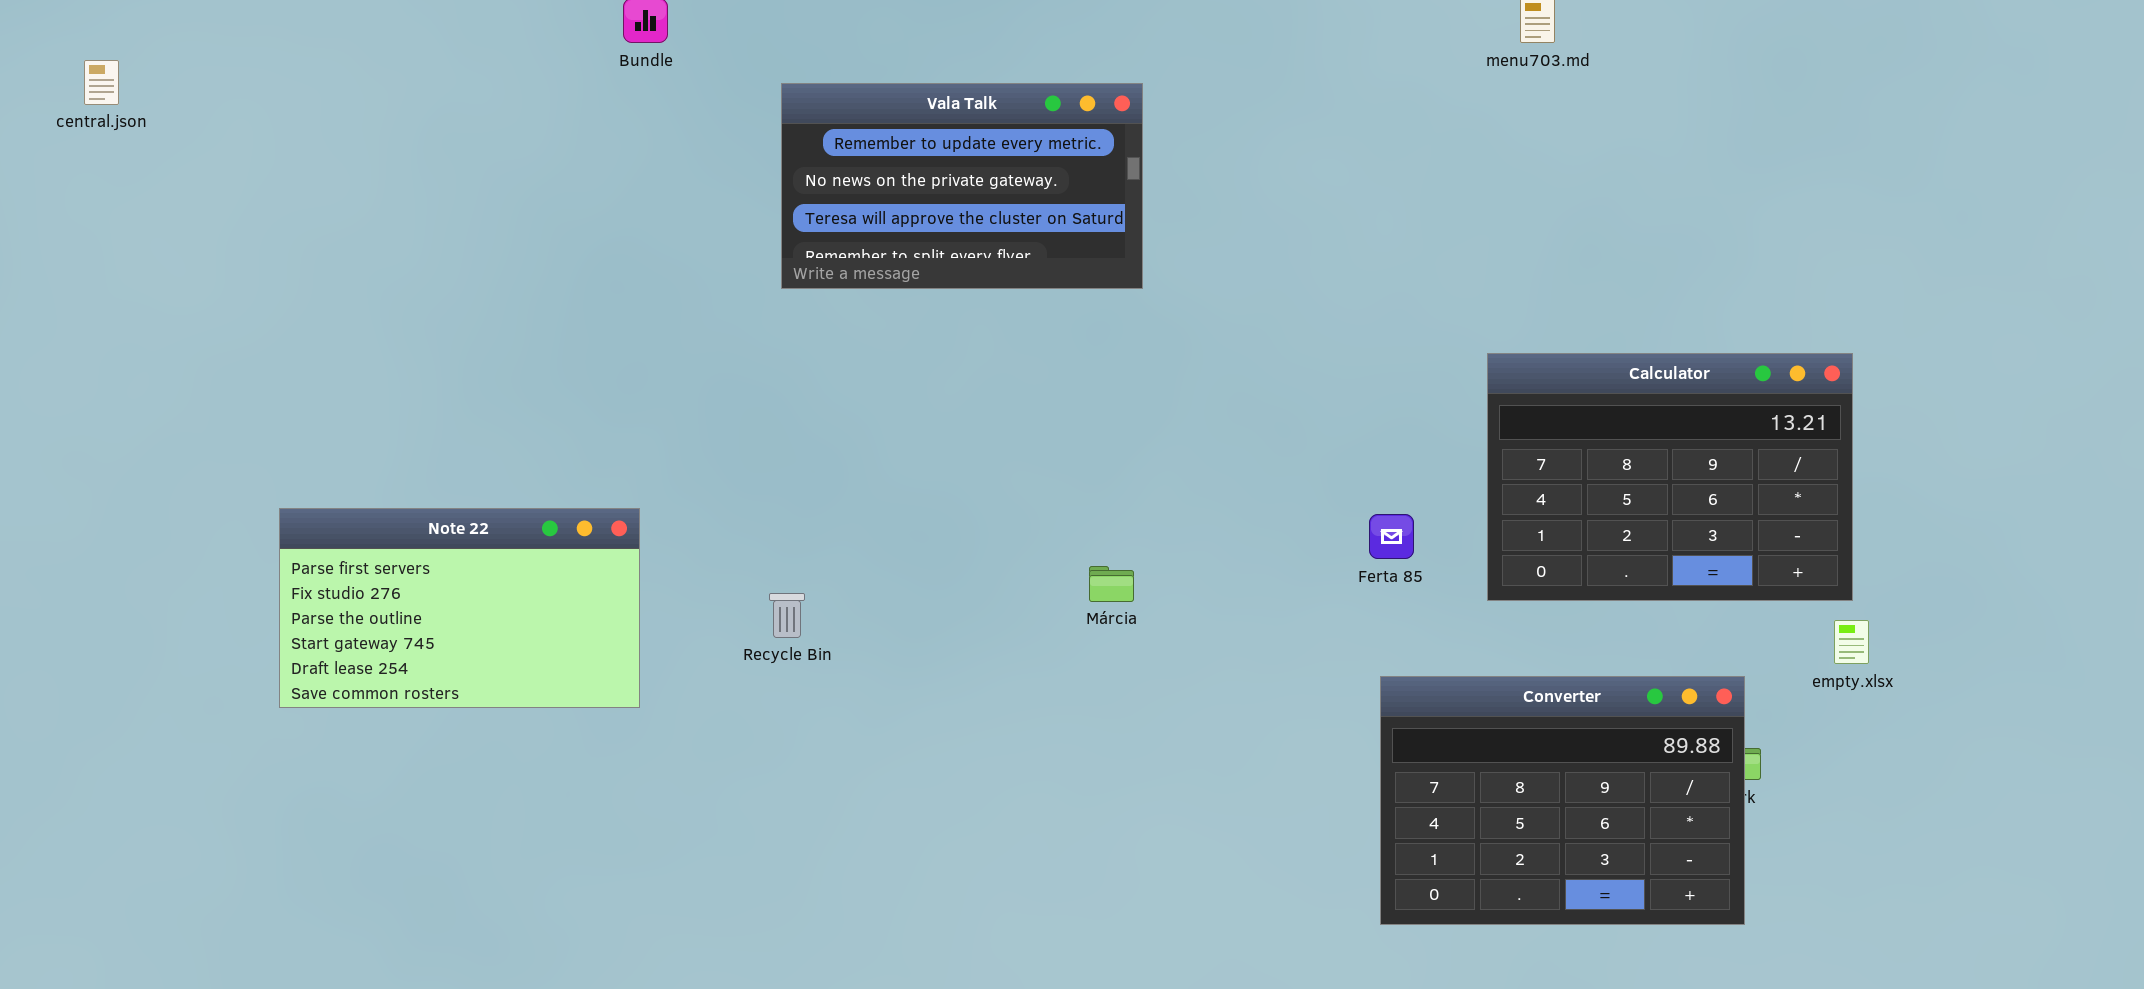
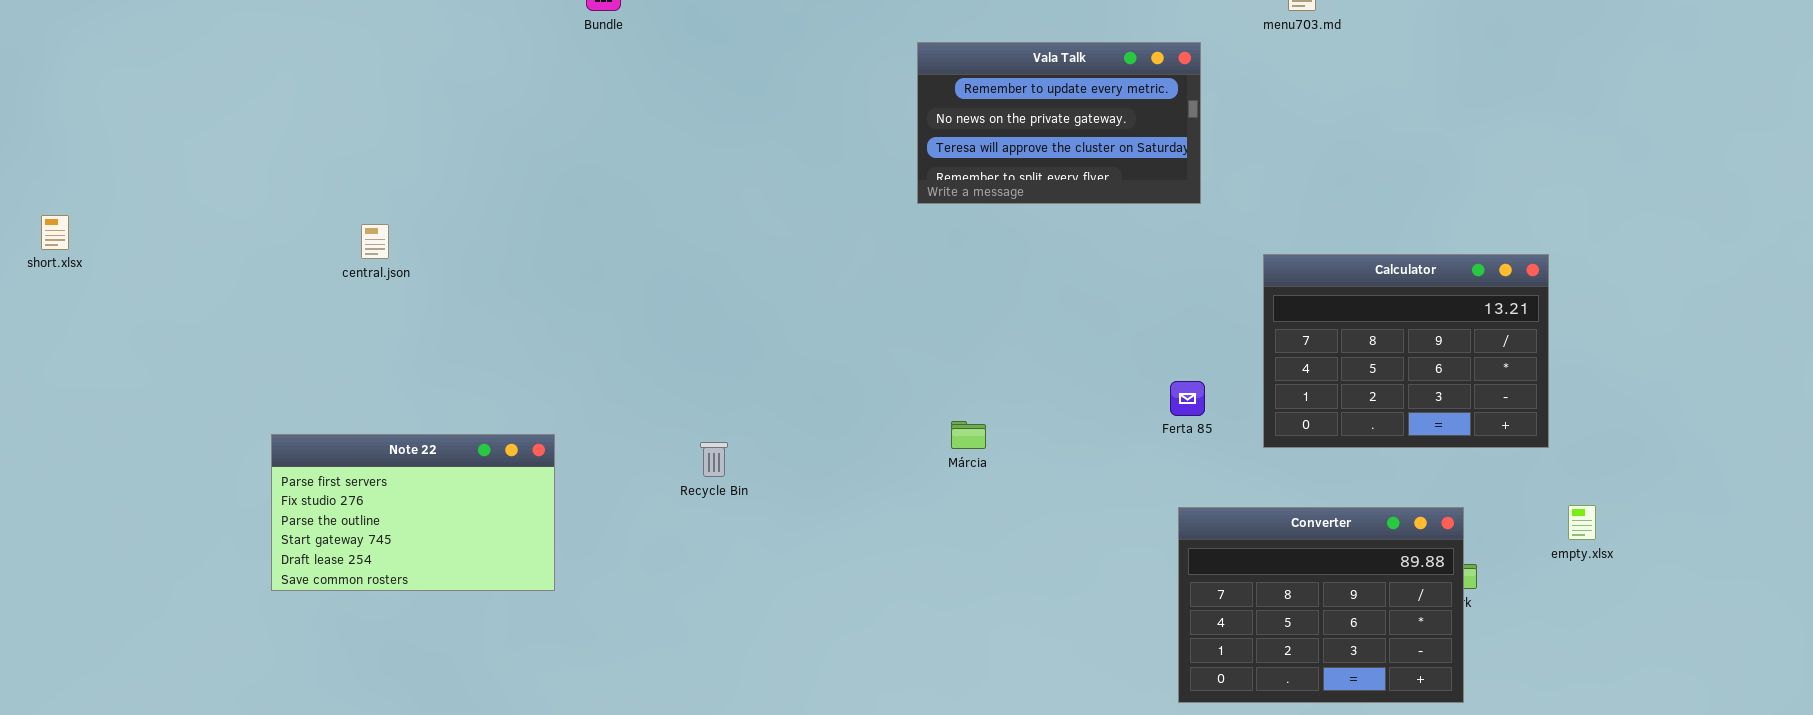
central.json: [84,60,119,105] -> [361,224,389,259], moved
Vala Talk: [781,83,1143,289] -> [917,42,1201,204], moved
Note 22: [279,508,640,708] -> [271,434,555,591], moved
empty.xlsx: [1834,620,1869,664] -> [1568,505,1596,540], moved

